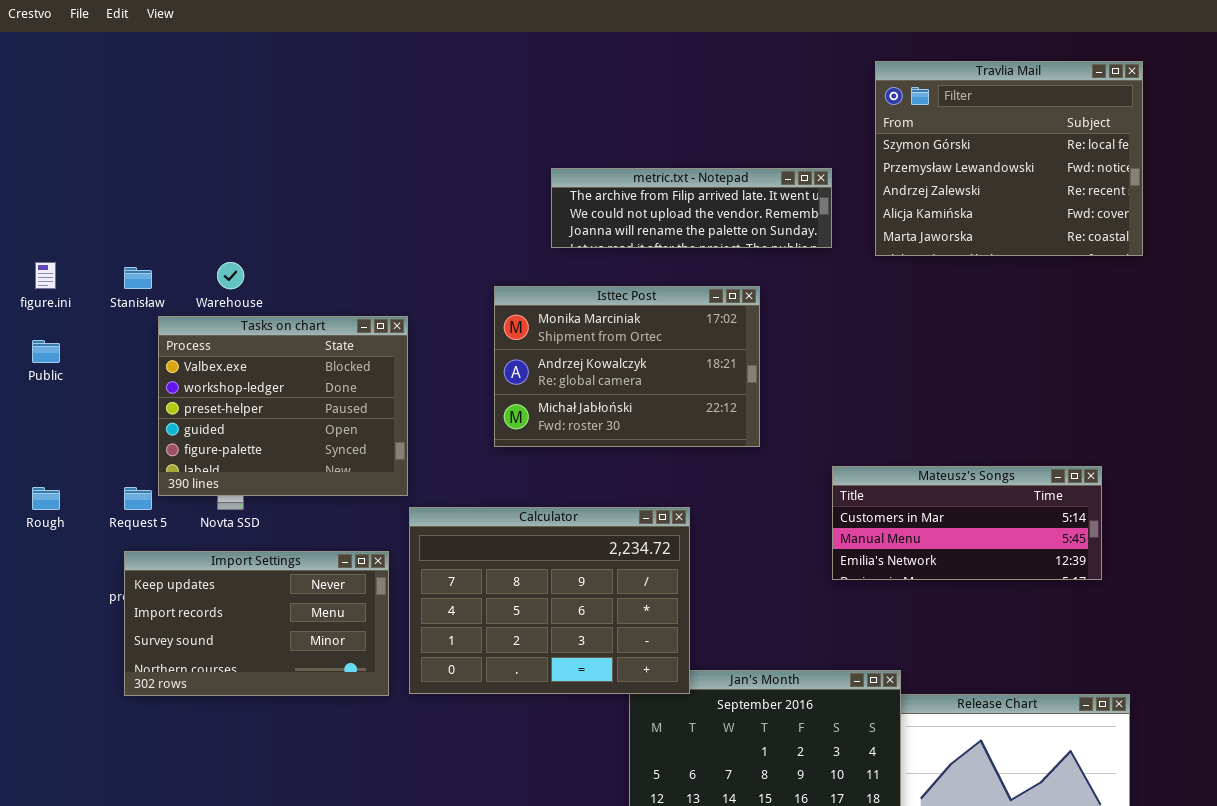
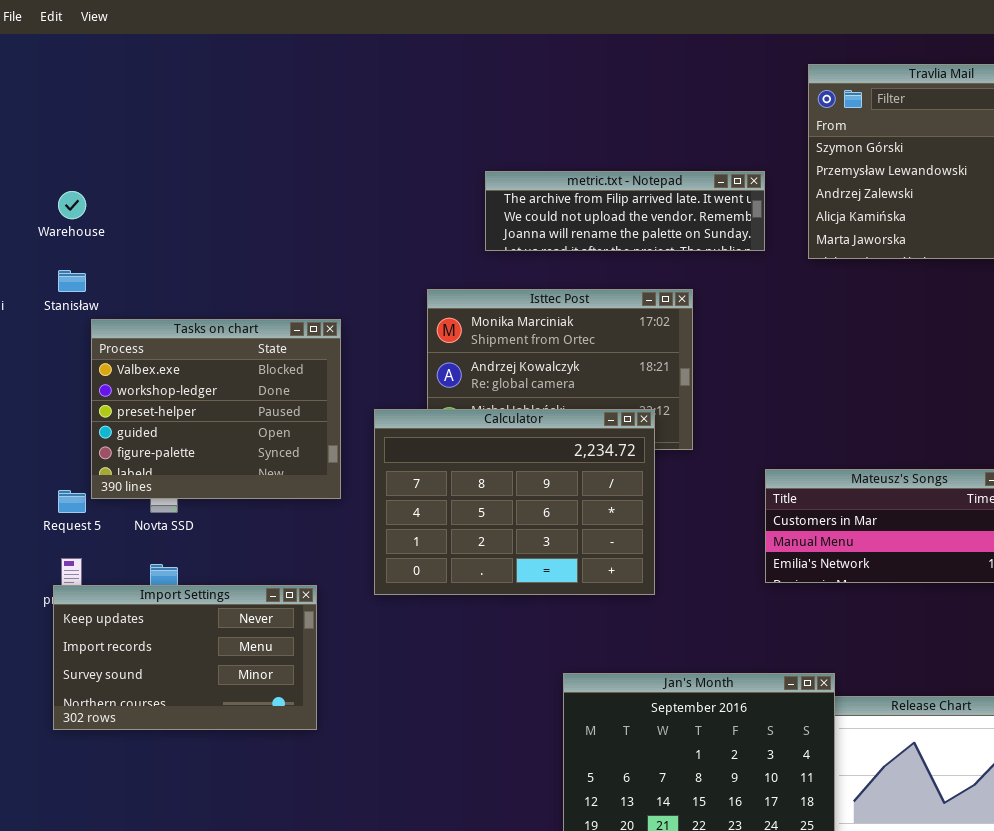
Warehouse: [217,262,244,289] -> [58,191,86,219], moved
Calculator: [409,507,690,694] -> [374,409,655,595], moved
Import Settings: [124,551,389,696] -> [53,585,317,730], moved

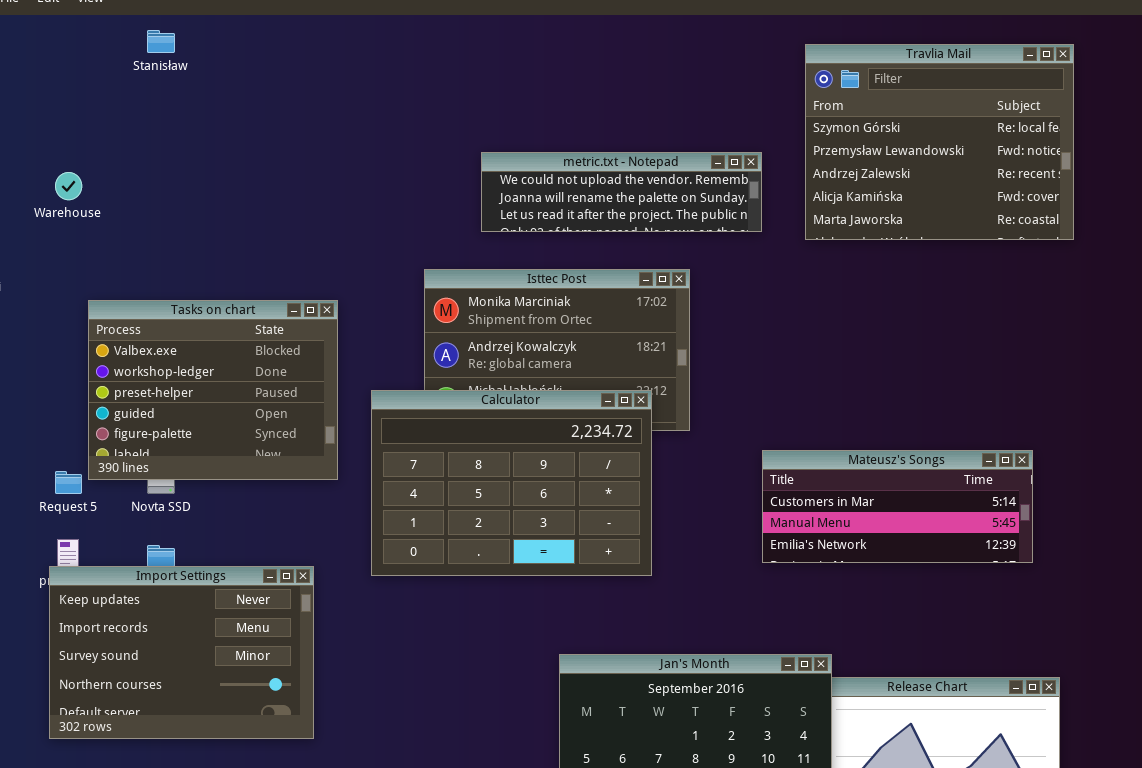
metric.txt - Notepad: [485,171,765,251] -> [481,152,762,232], scrolled down 1 row
Stanisław: [58,270,86,292] -> [147,30,175,53], moved
Import Settings: [53,585,317,730] -> [49,566,314,739], resized

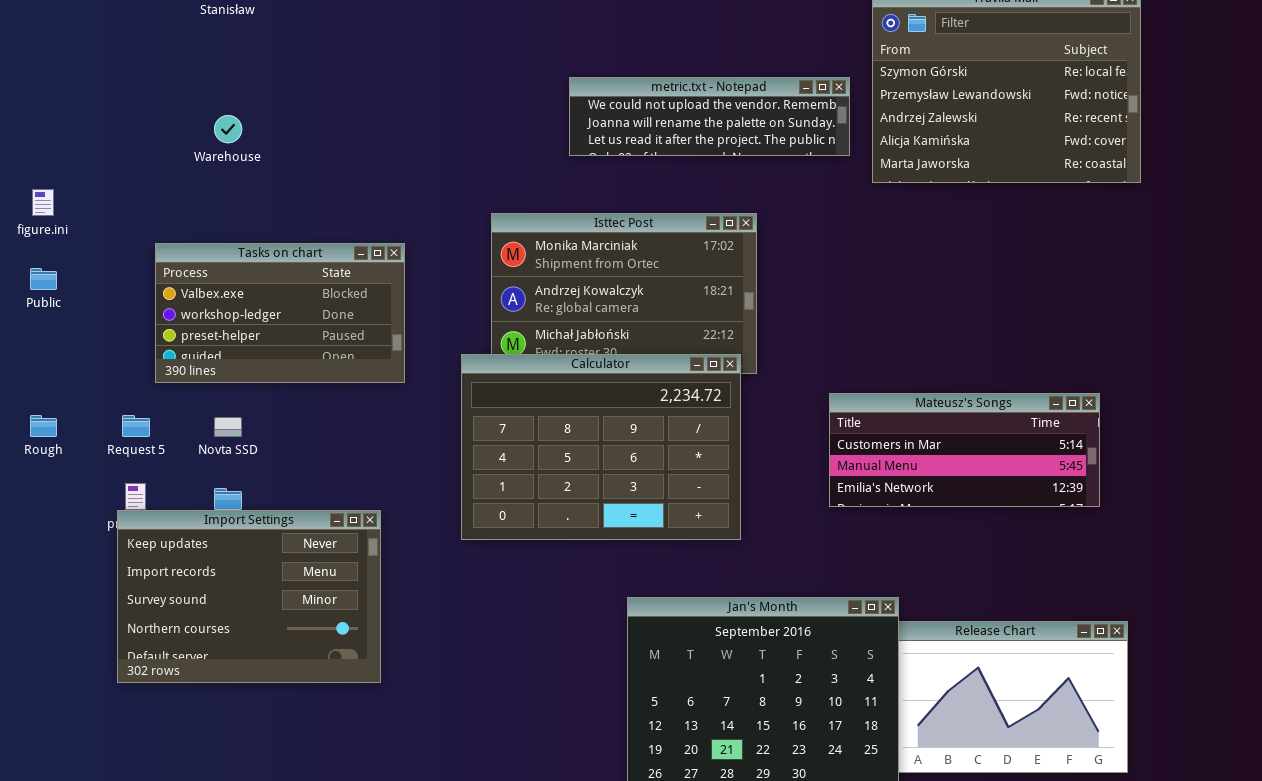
metric.txt - Notepad: [481,152,762,232] -> [569,77,850,156], moved
Warehouse: [55,172,82,200] -> [214,115,242,143], moved
Tasks on chart: [88,300,338,480] -> [155,243,405,383], resized
Calculator: [371,390,652,576] -> [461,354,741,540], moved

